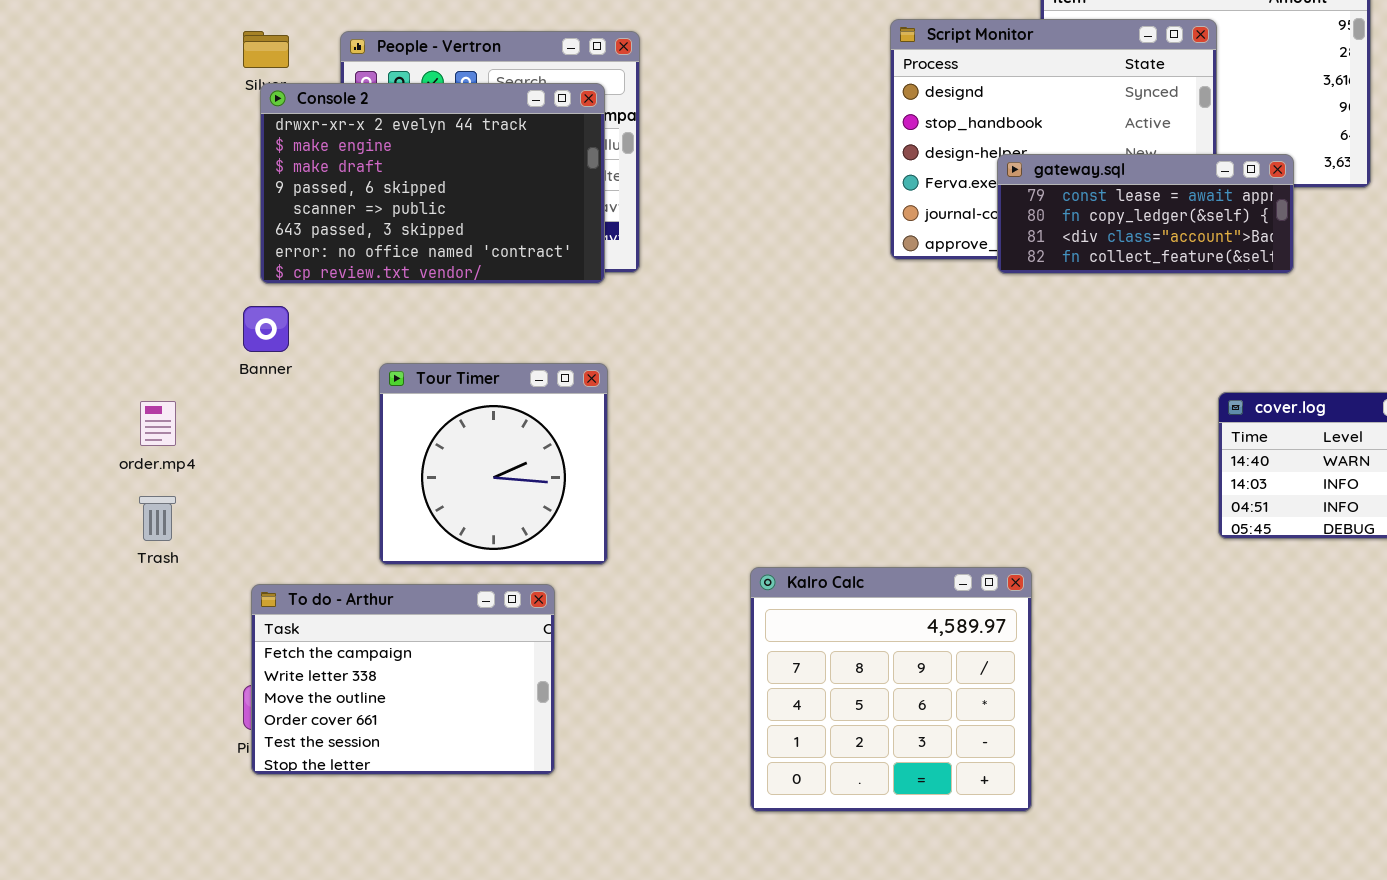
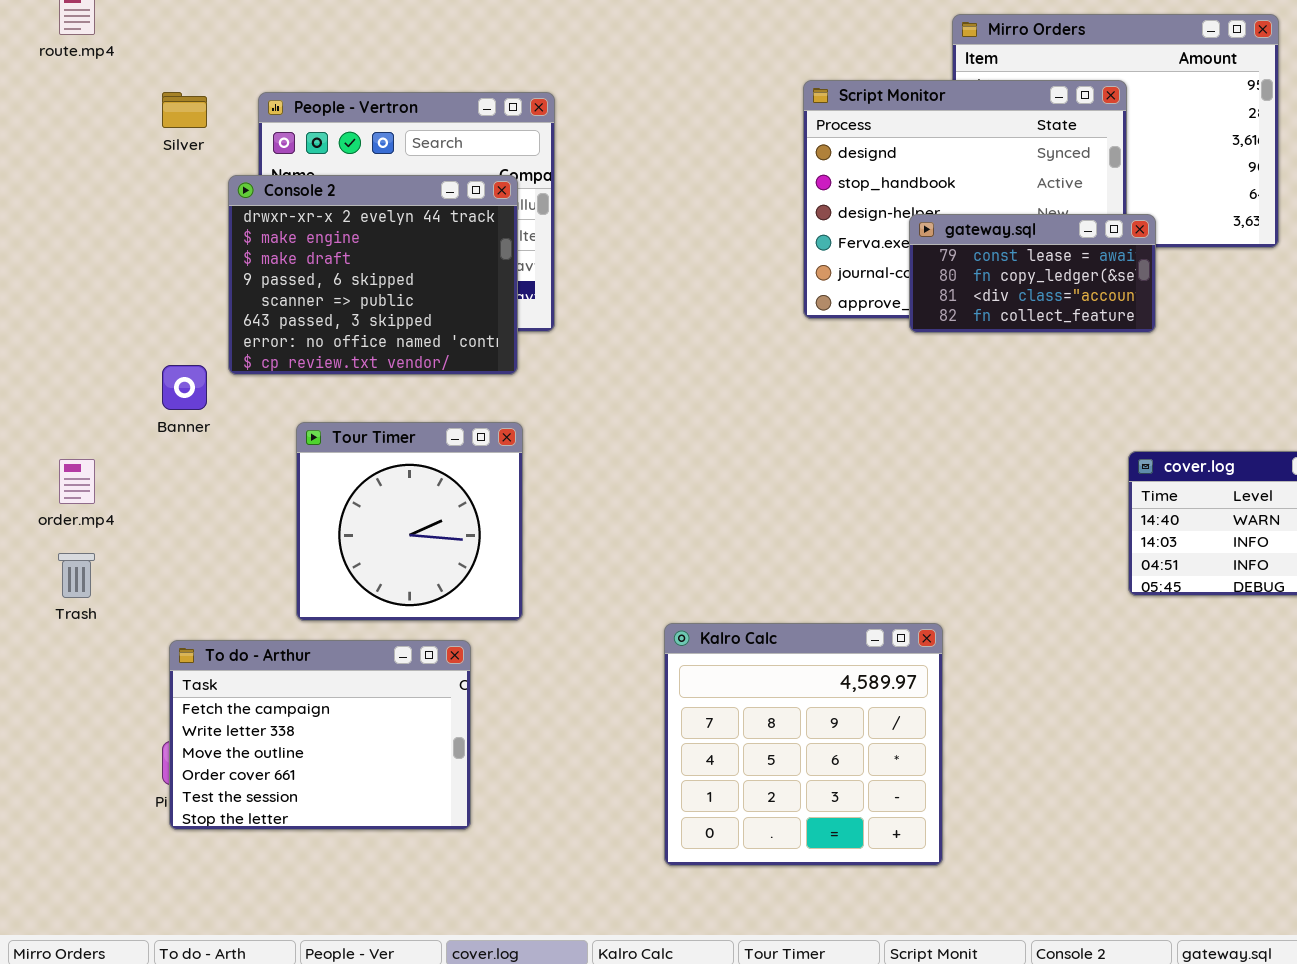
Console 2: [260,83,605,284] -> [228,175,518,375], moved, resized
gateway.sql: [997,154,1294,274] -> [909,214,1156,333], resized

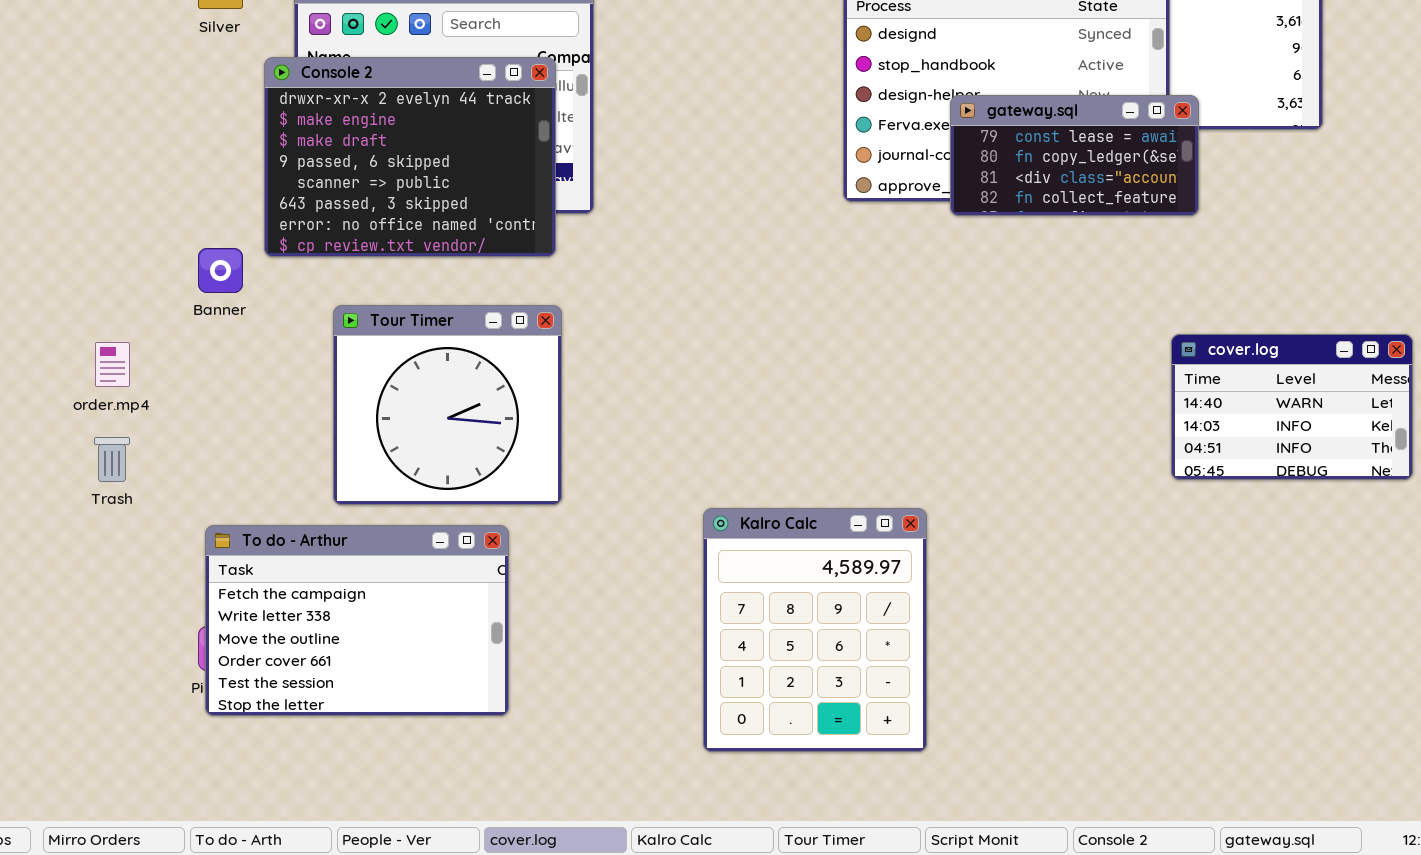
Kalro Calc: [664,623,943,866] -> [703,508,927,752], resized

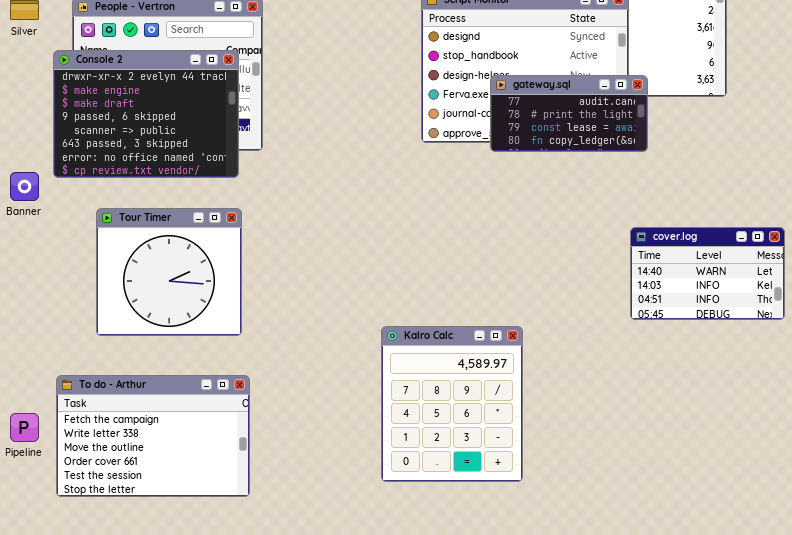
gateway.sql: [950,95,1199,216] -> [490,75,648,152], scrolled up 2 rows
Kalro Calc: [703,508,927,752] -> [381,326,523,482], moved
To do - Arthur: [205,525,509,716] -> [56,375,250,497], moved

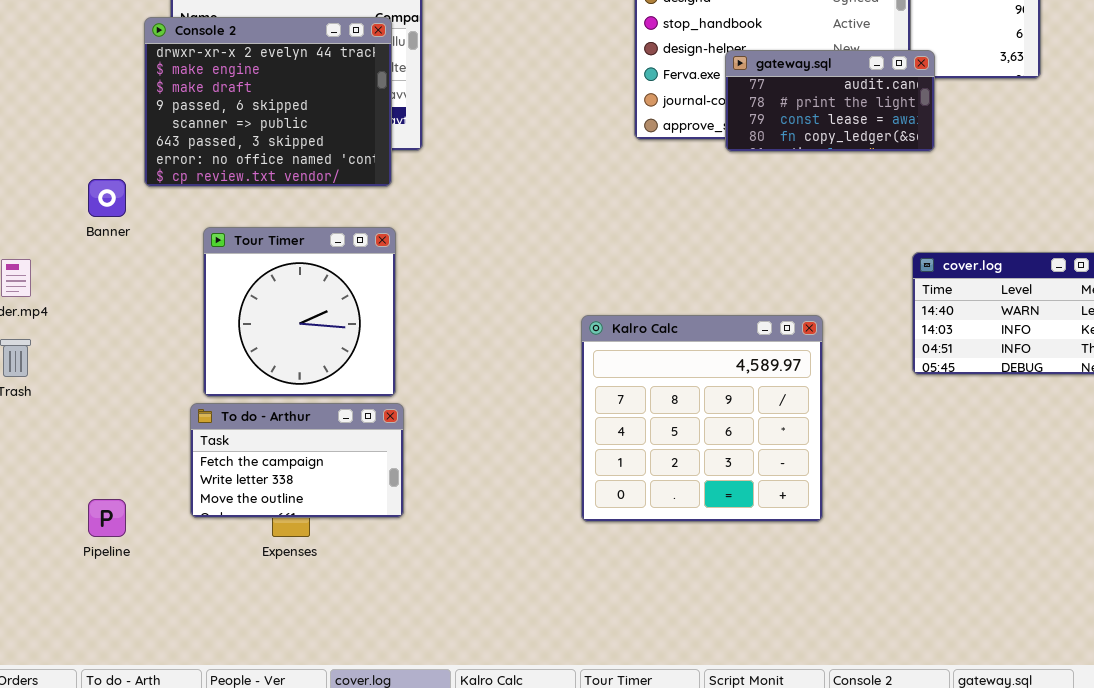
Kalro Calc: [381,326,523,482] -> [581,315,823,522], moved, resized
To do - Arthur: [56,375,250,497] -> [190,403,404,518], moved, resized

